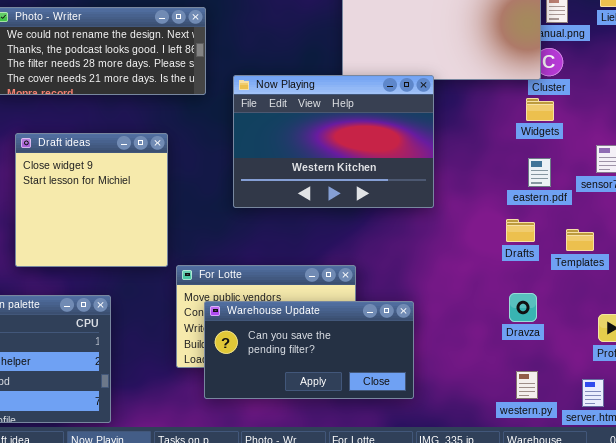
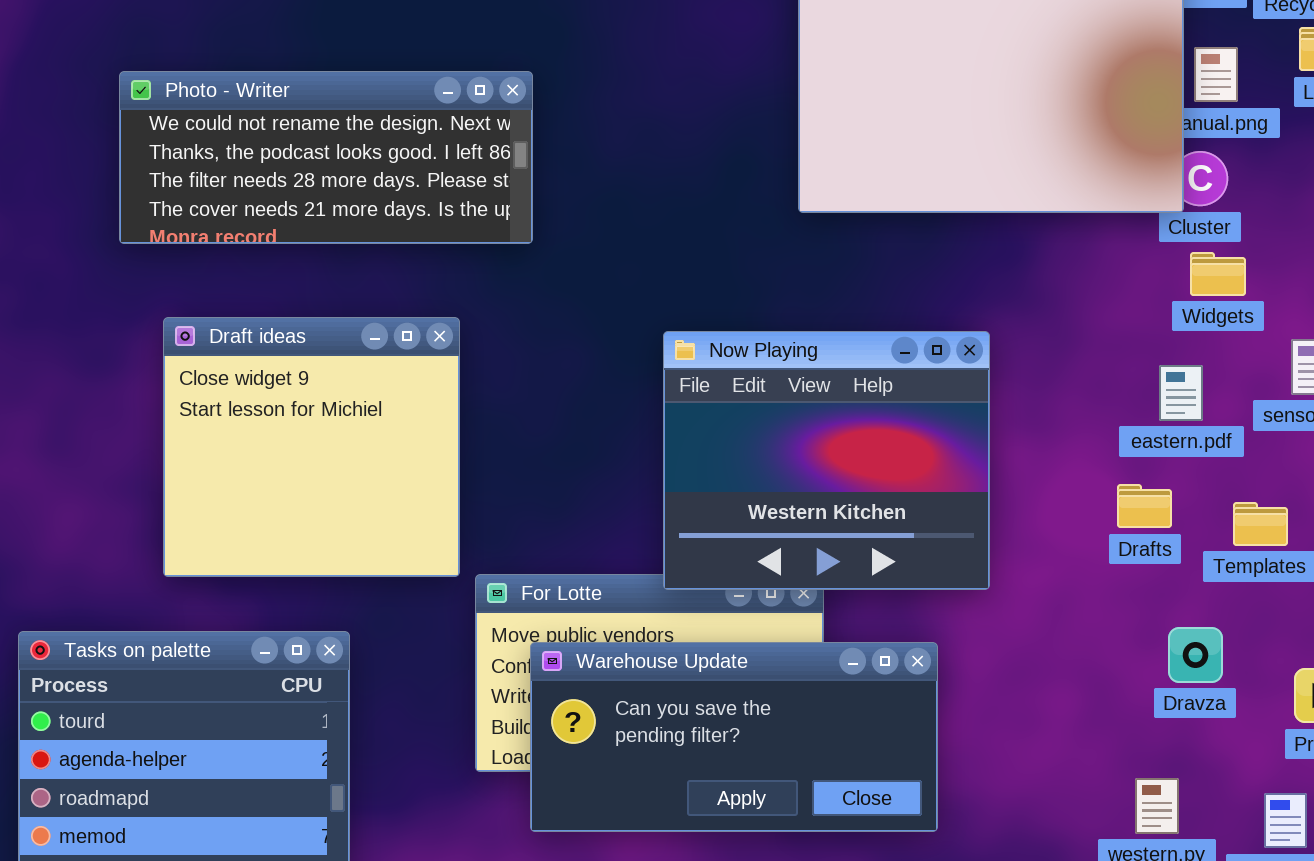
Now Playing: [233,75,434,208] -> [663,331,990,590], moved, resized
Widgets: [526,98,554,121] -> [1190,252,1246,296], moved
Dravza: [509,293,537,322] -> [1168,627,1223,683], moved

